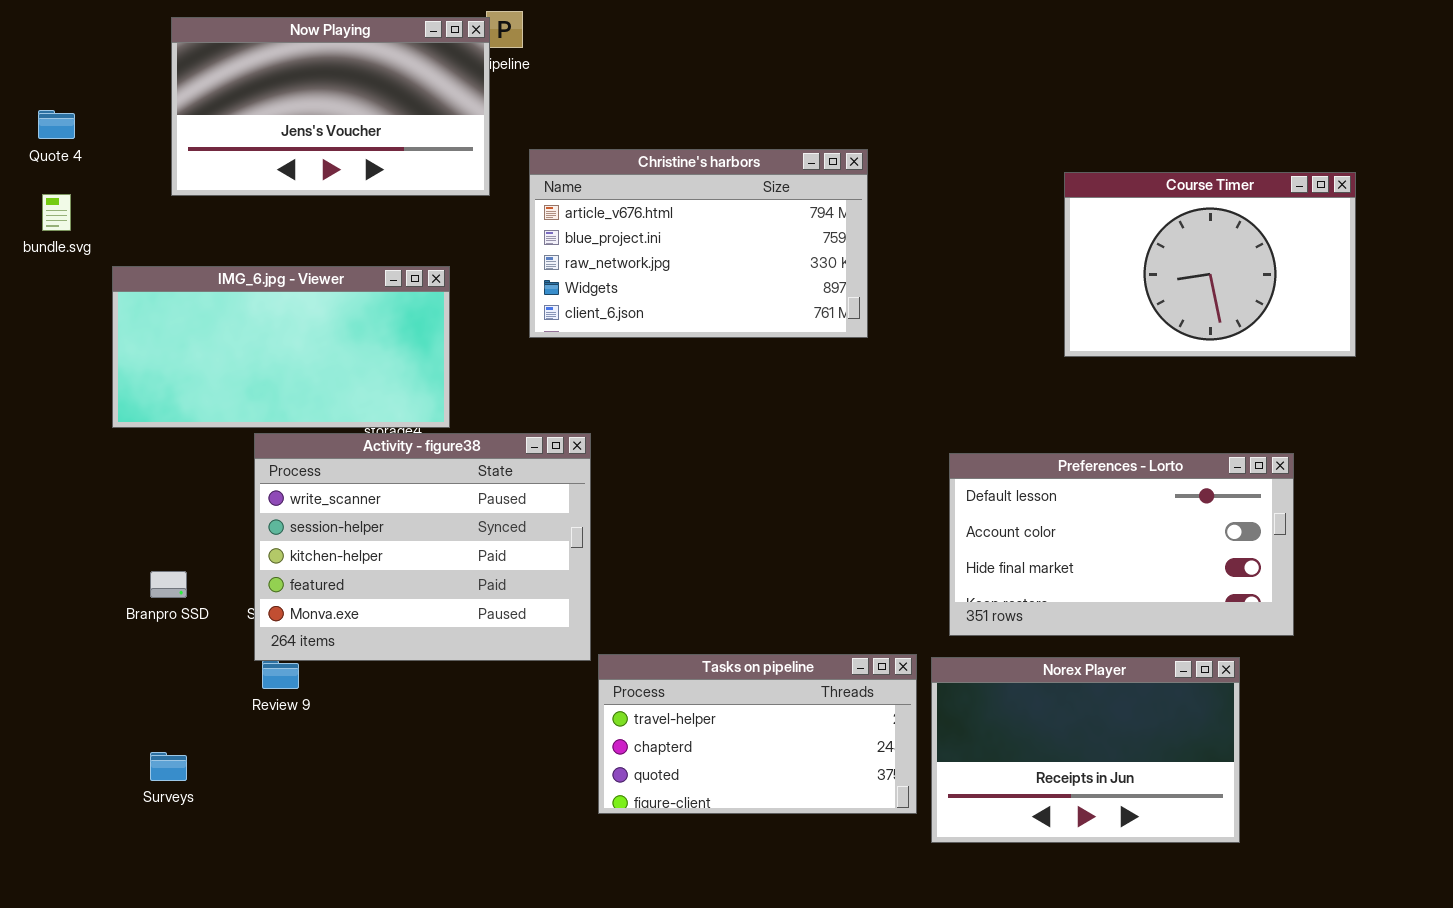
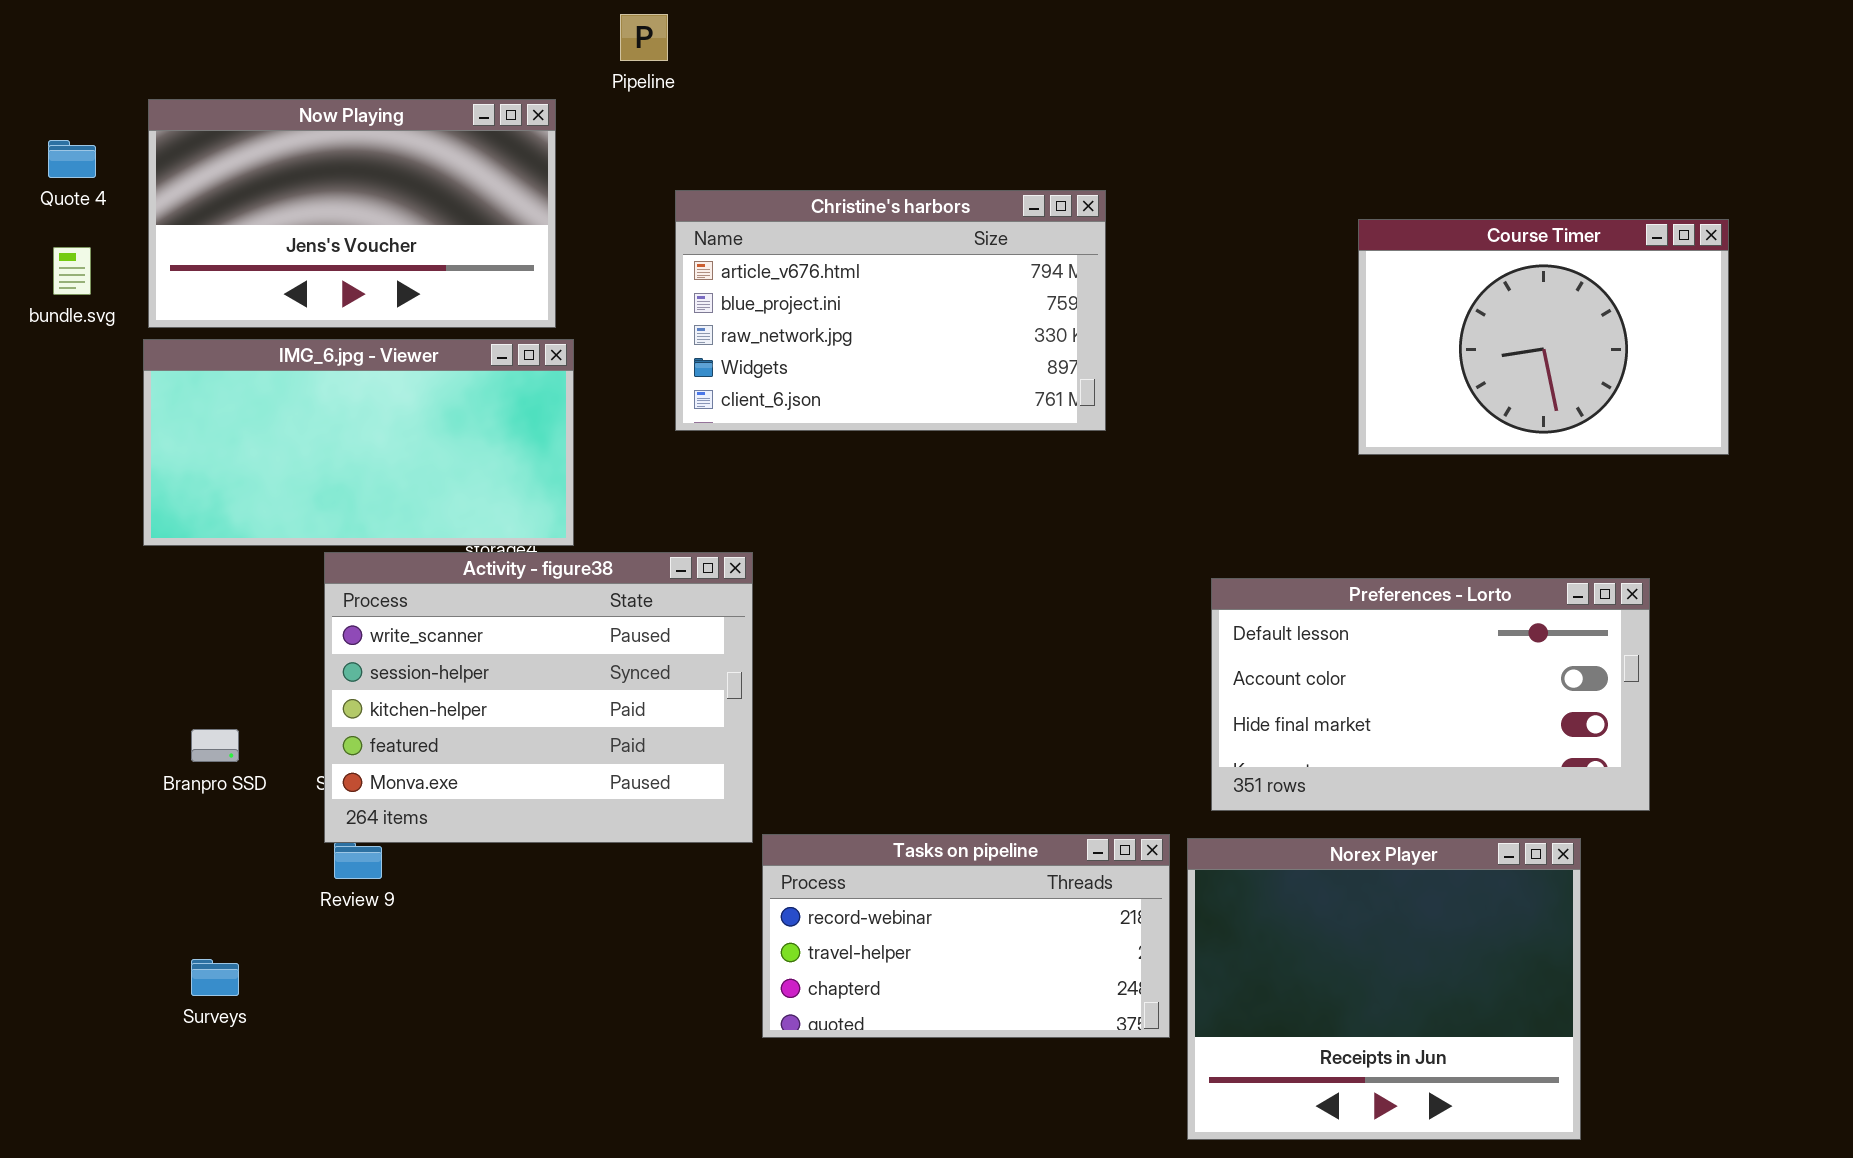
Now Playing: [171,17,490,196] -> [148,99,556,328], moved
Tasks on pipeline: [598,654,917,814] -> [762,834,1170,1038], scrolled up 1 row
Norex Player: [931,657,1240,843] -> [1187,838,1581,1140], resized

